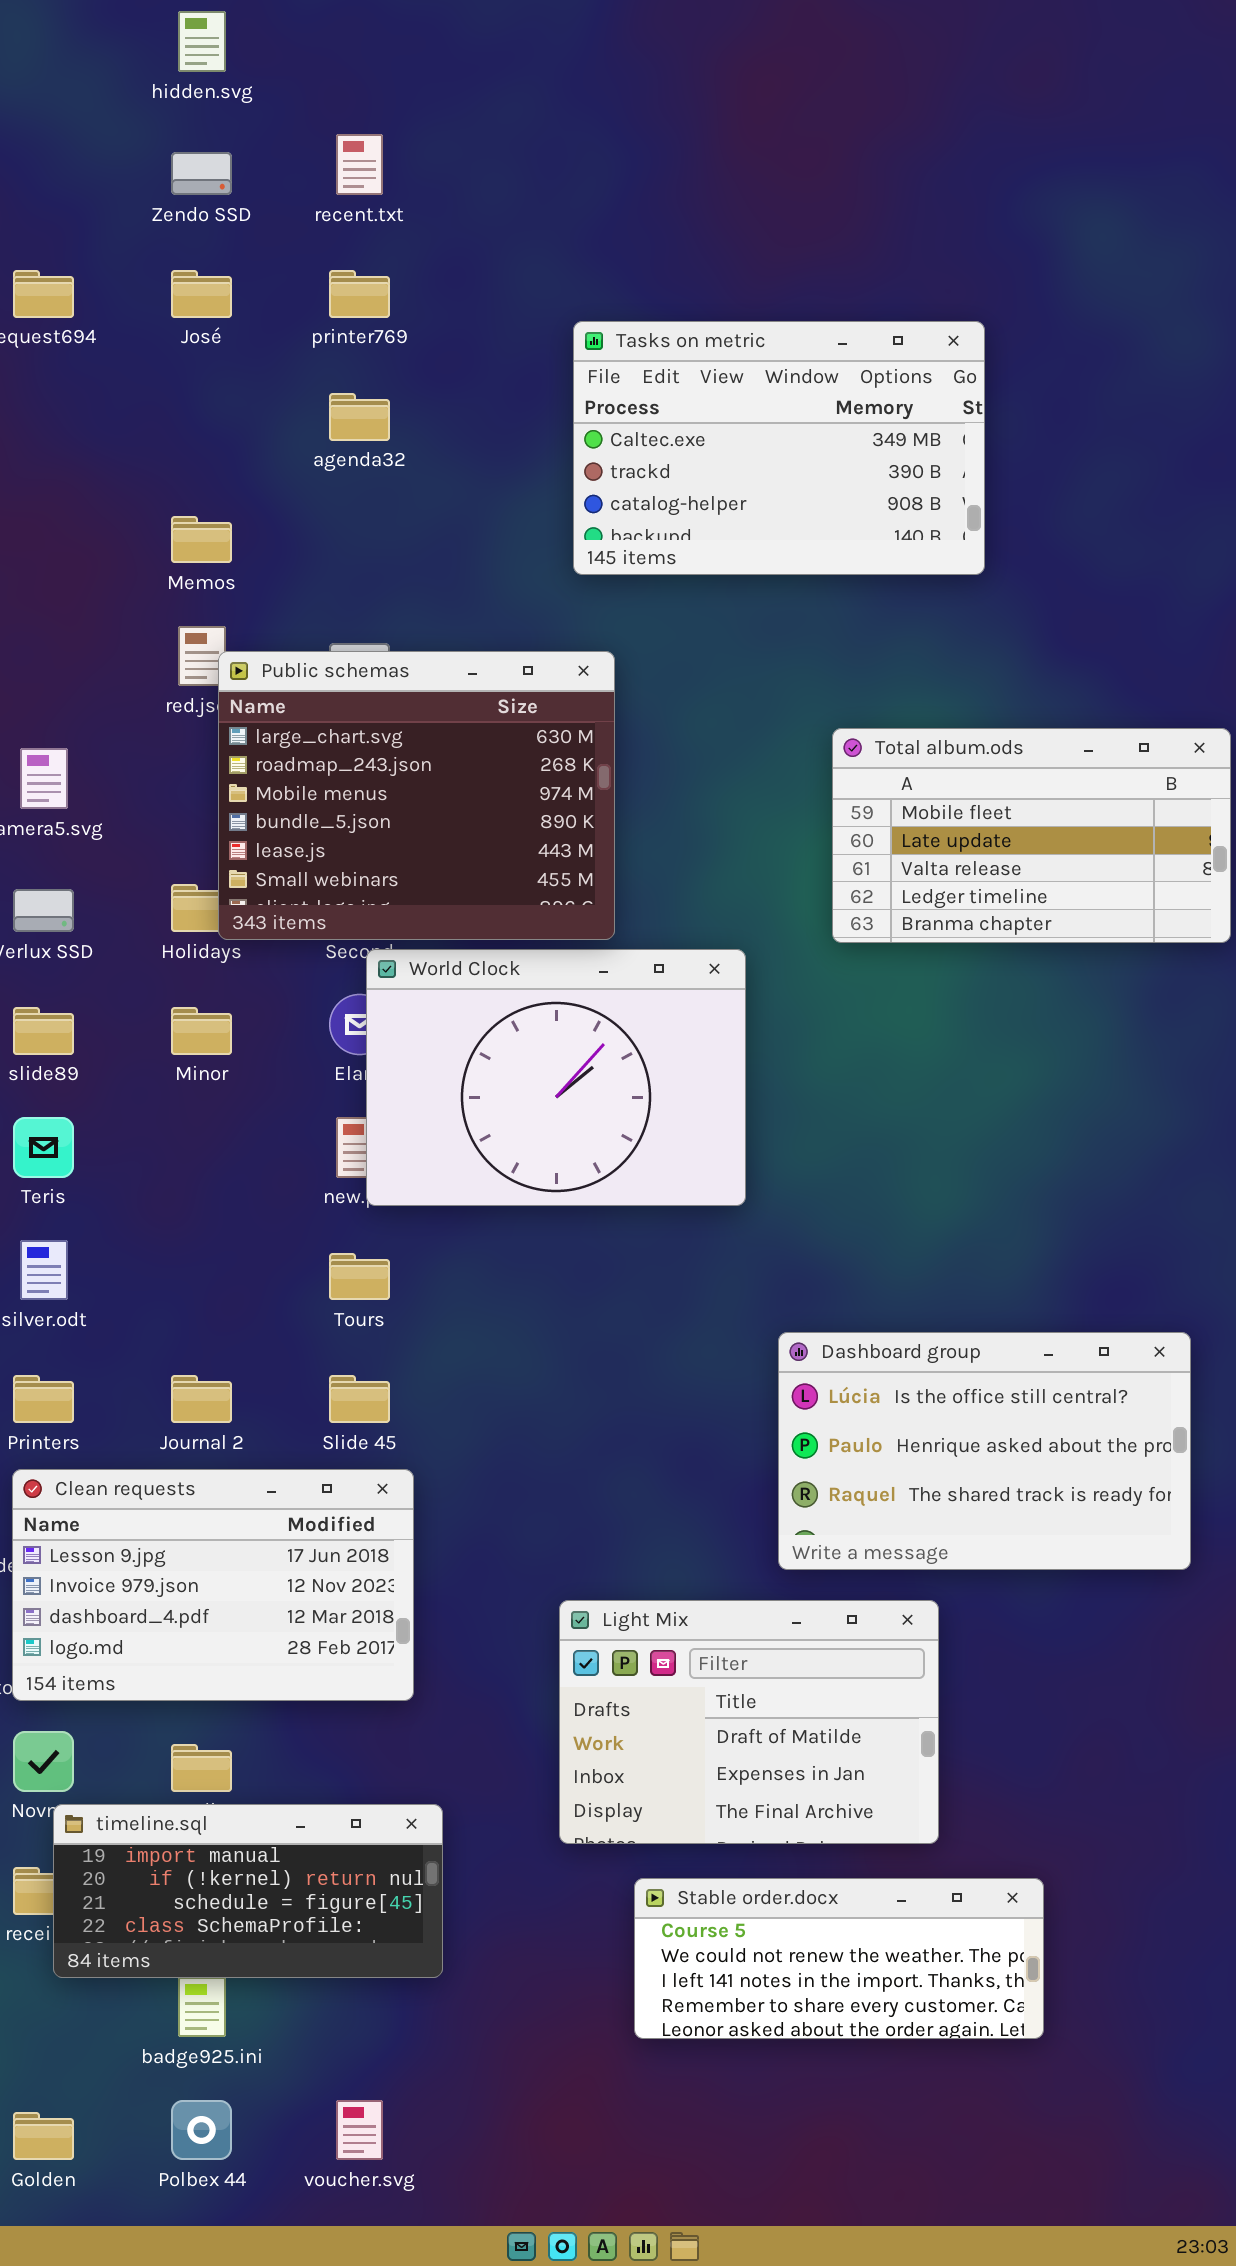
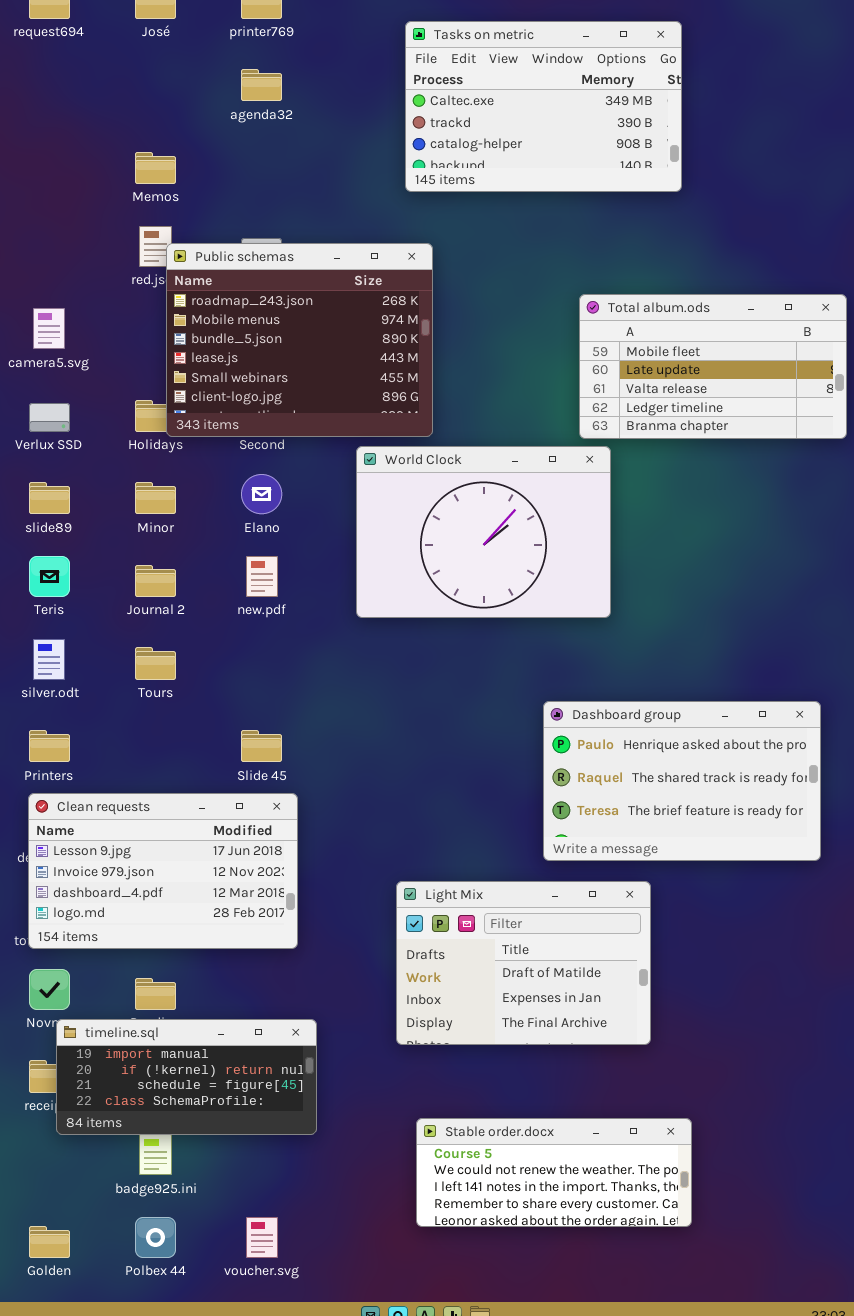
Public schemas: [218,651,615,940] -> [166,243,433,437], scrolled down 1 row
World Clock: [366,949,746,1206] -> [356,446,611,618], moved
Tours: [329,1253,390,1300] -> [135,647,176,680], moved
Dashboard group: [778,1332,1191,1570] -> [543,701,821,861], scrolled down 1 row
Journal 2: [171,1375,232,1423] -> [135,565,176,597], moved
Stable order.docx: [634,1878,1044,2039] -> [416,1118,692,1227], moved

